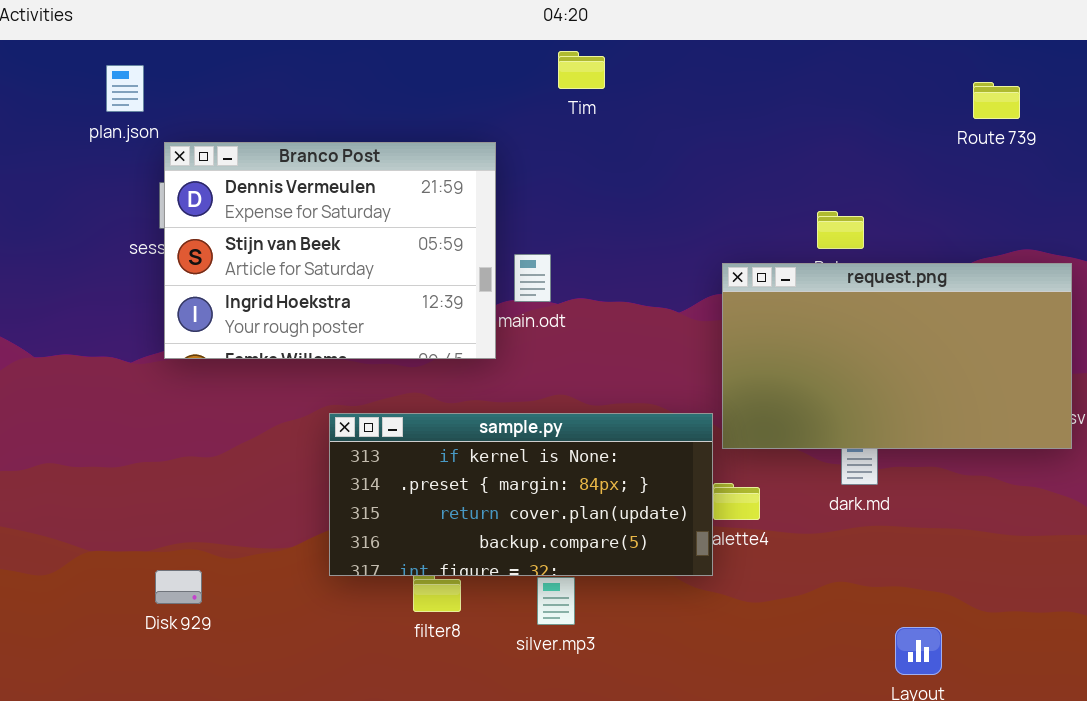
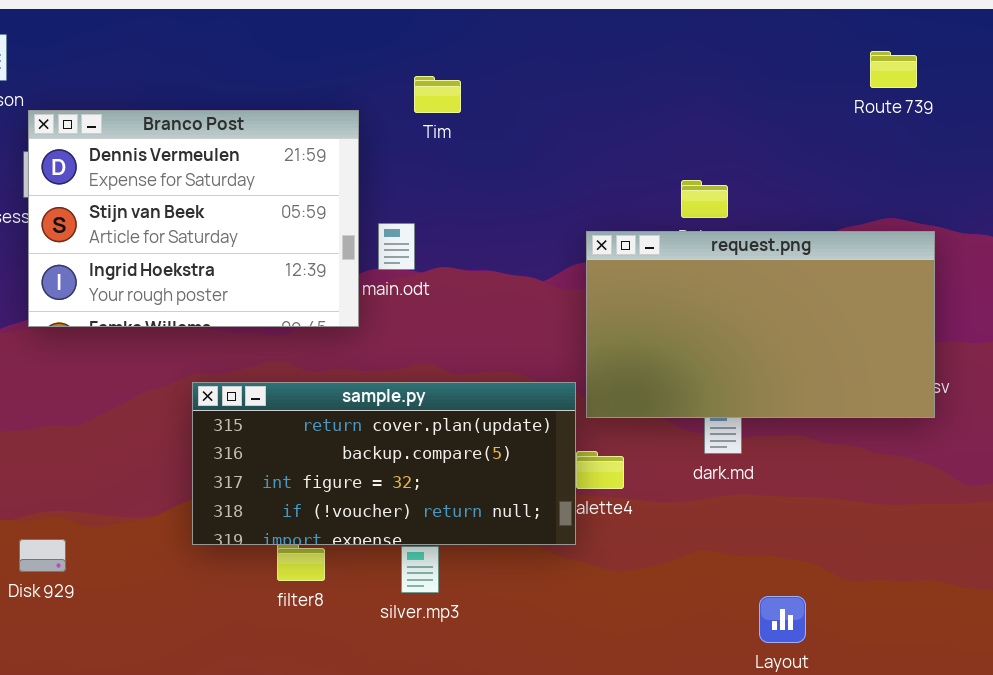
Tim: [558,51,605,89] -> [414,76,461,113], moved
Route 739: [973,82,1020,119] -> [870,51,917,88], moved
sample.py: [329,413,713,576] -> [192,382,576,545], scrolled down 2 rows

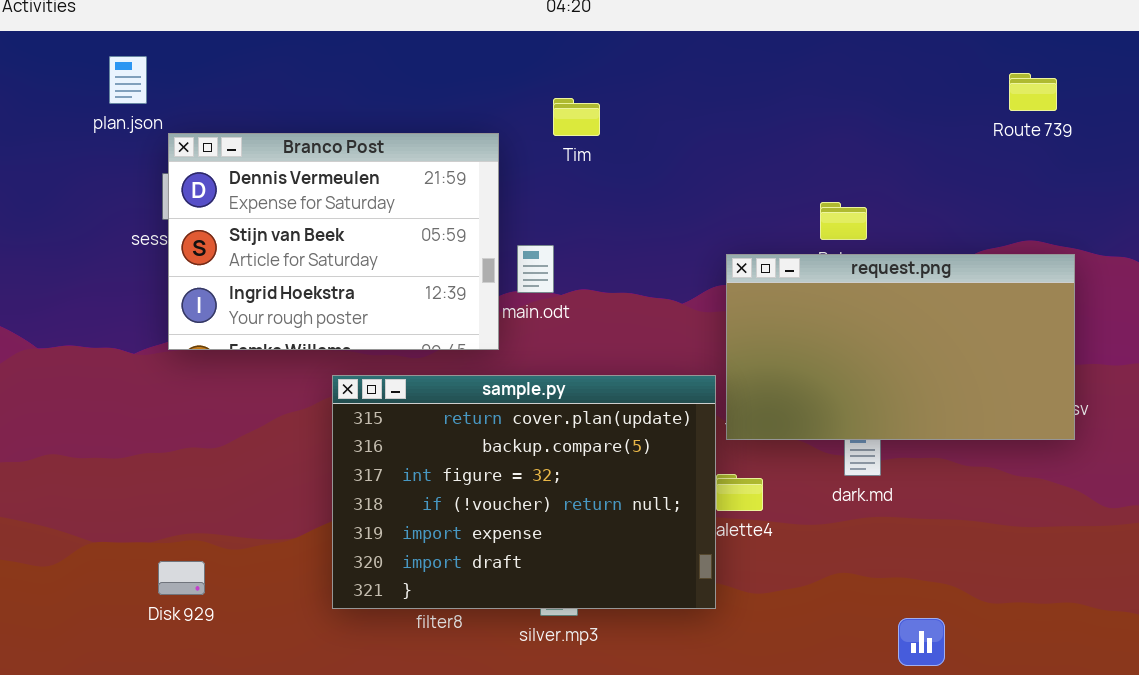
sample.py: [192,382,576,545] -> [332,375,716,609], moved, resized

